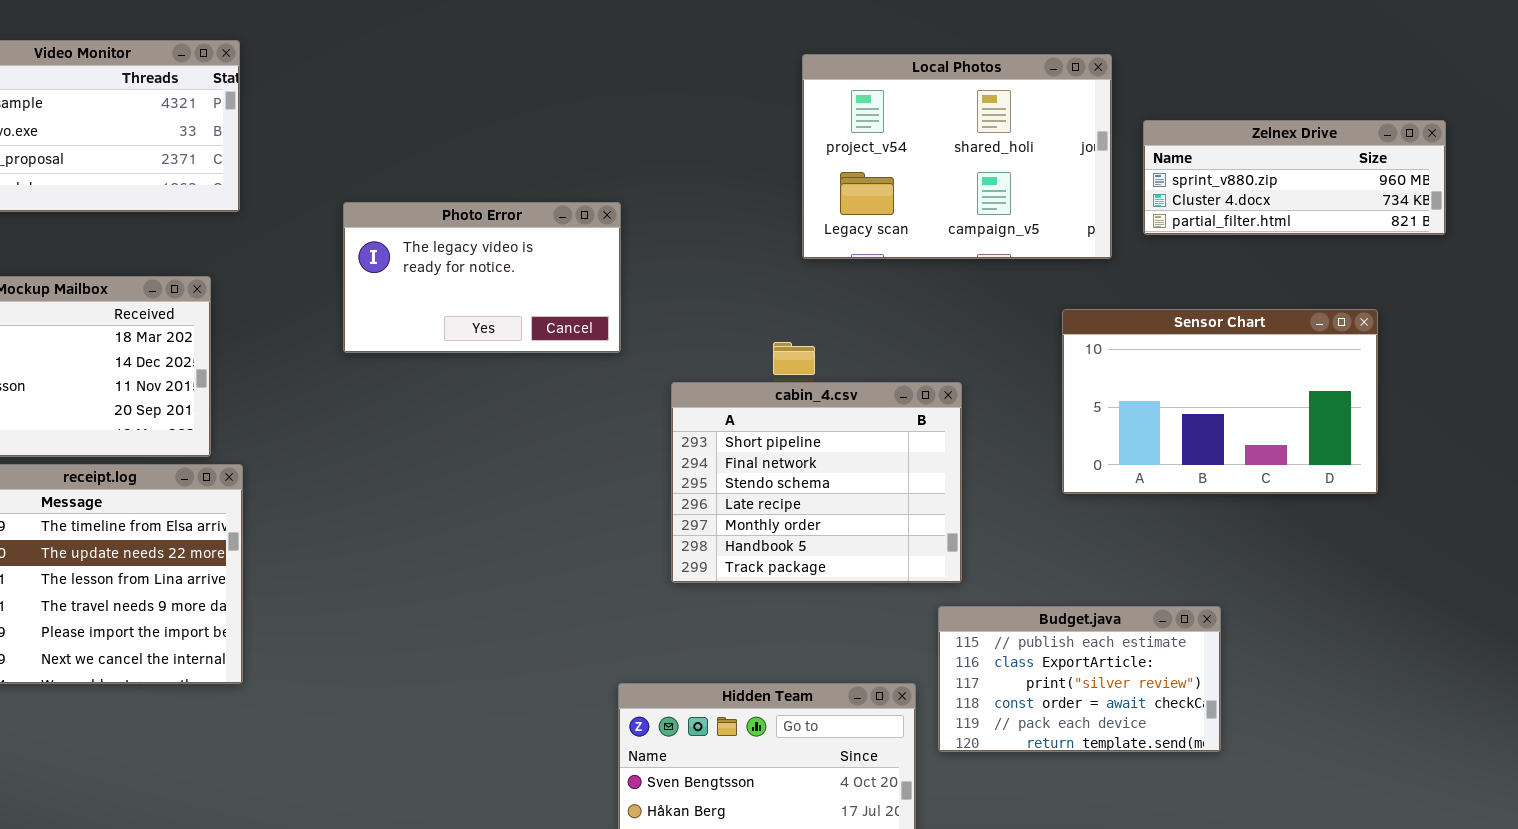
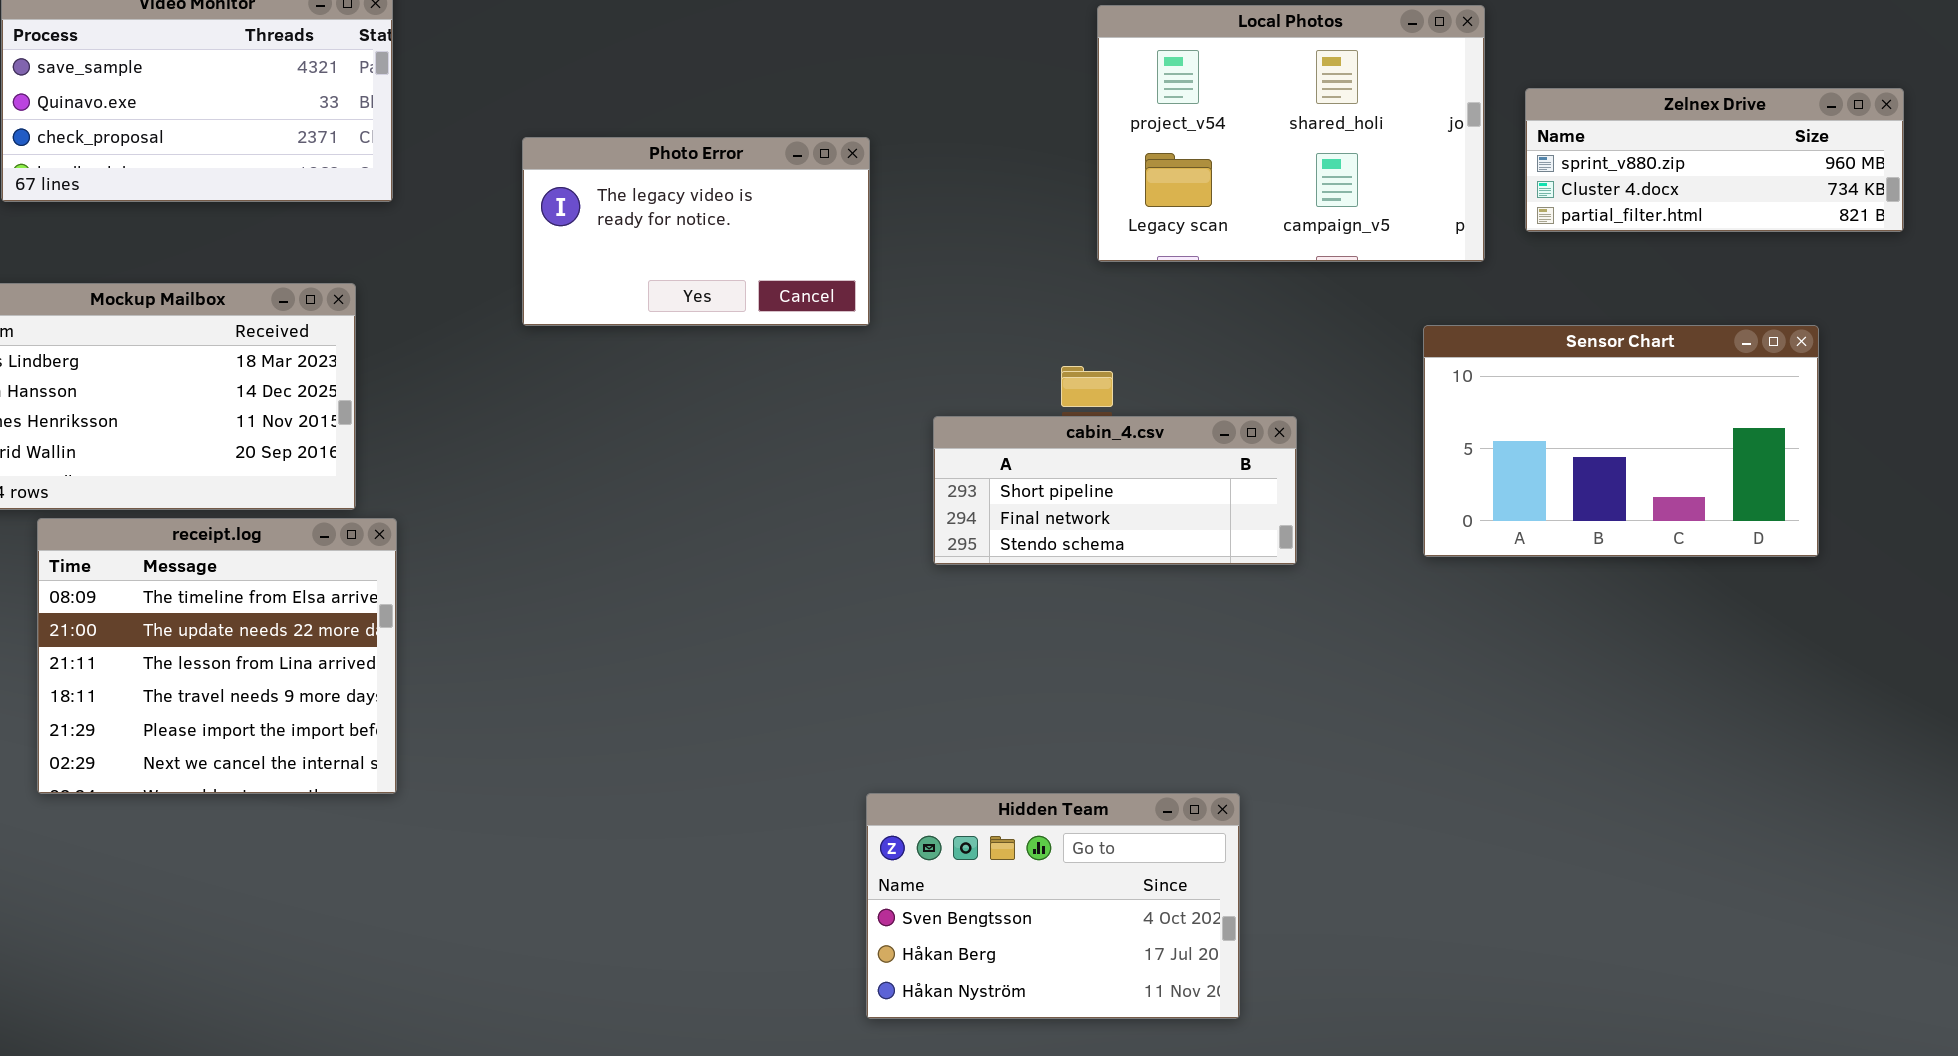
Photo Error: [343,202,621,353] -> [522,137,870,326], moved
cabin_4.csv: [671,382,962,583] -> [933,416,1297,565], resized
Budget.java: [938,606,1221,752] -> none, closed

